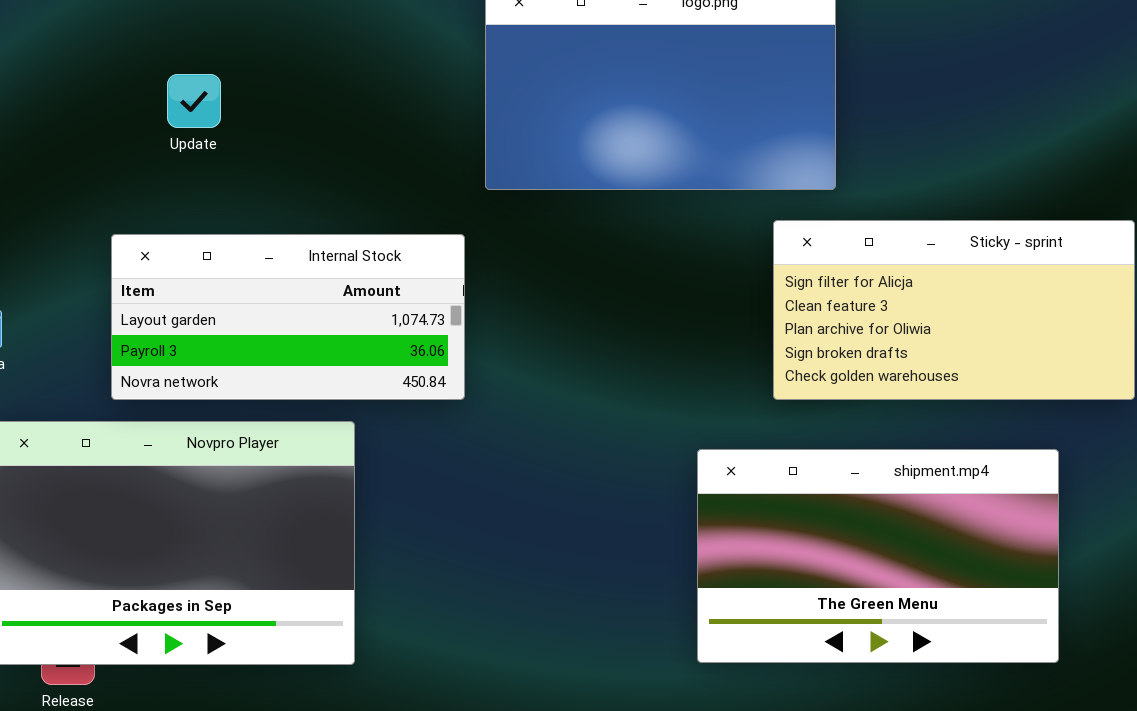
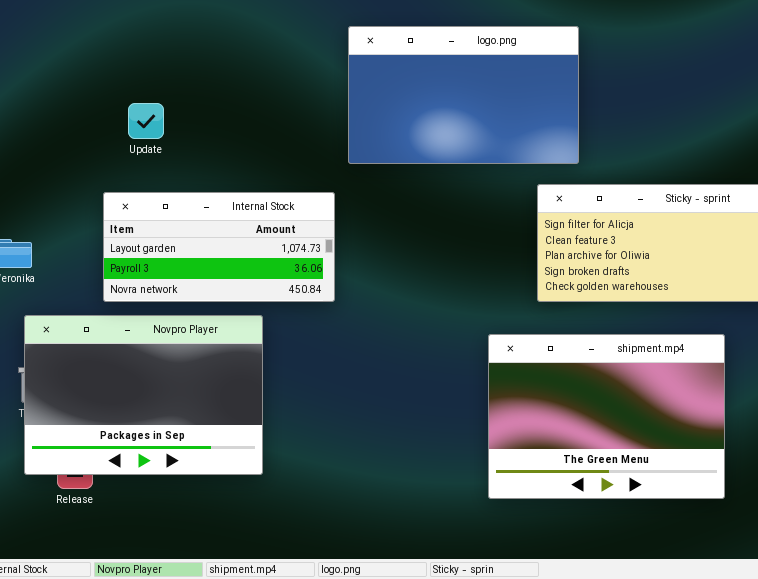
Update: [167,74,221,128] -> [128,103,164,139], moved
shipment.mp4: [697,449,1059,663] -> [488,334,725,499], resized

